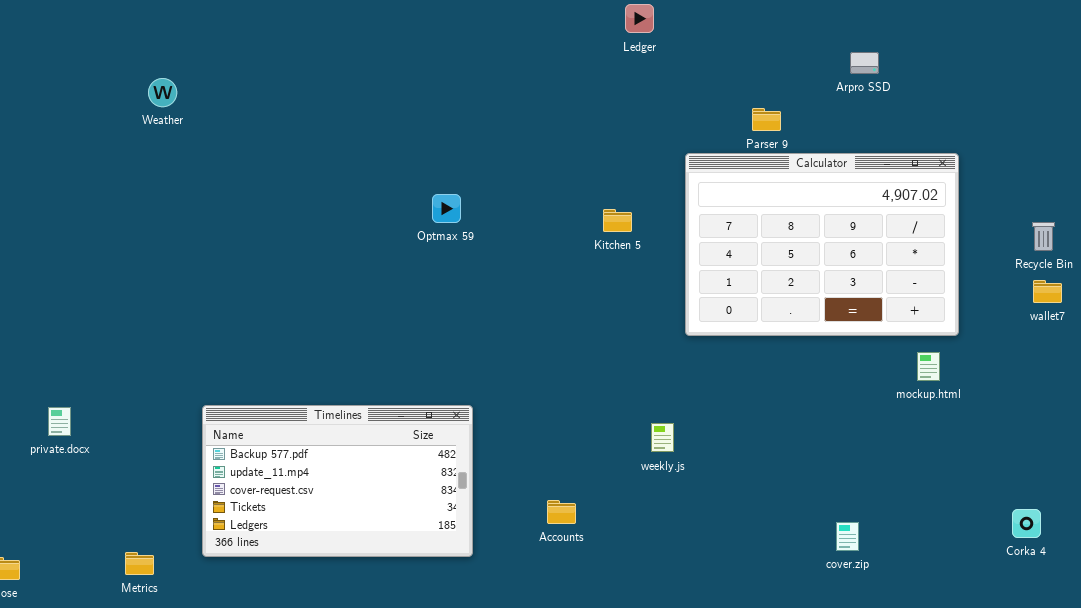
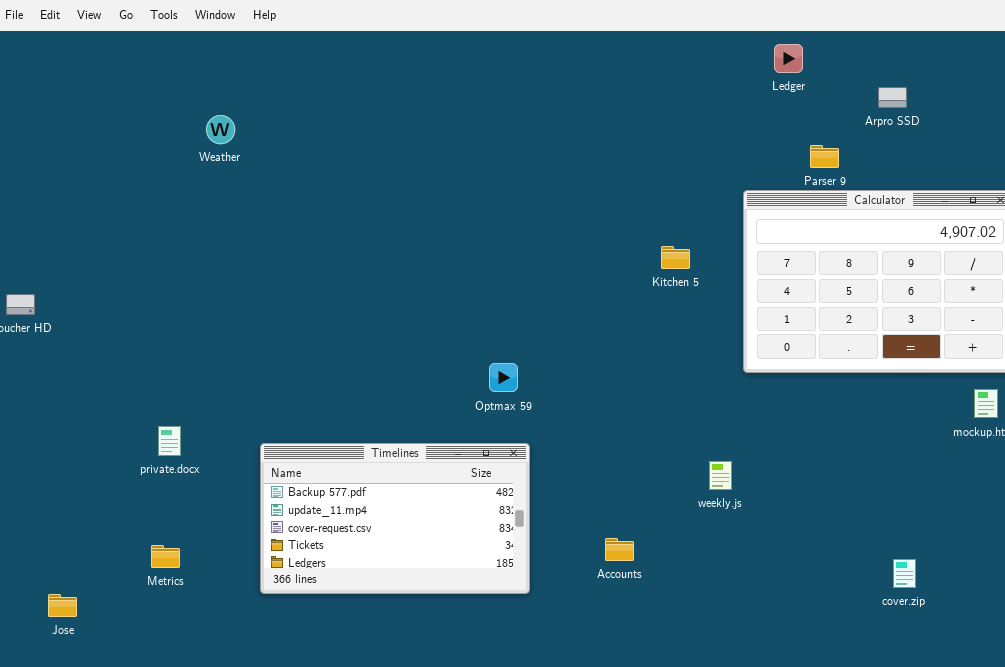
Ledger: [625,4,654,33] -> [774,44,803,73], moved
Arpro SSD: [850,52,879,74] -> [878,87,907,108], moved
Optmax 59: [432,194,461,223] -> [489,363,518,392], moved
private.docx: [48,407,71,436] -> [158,426,181,456], moved
Metrics: [125,552,154,575] -> [151,545,180,568], moved

